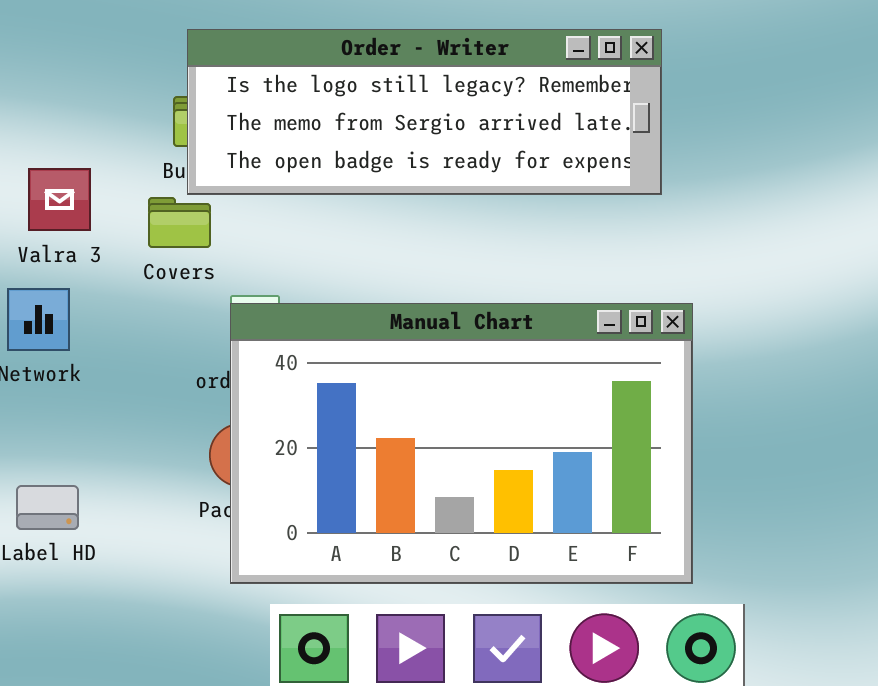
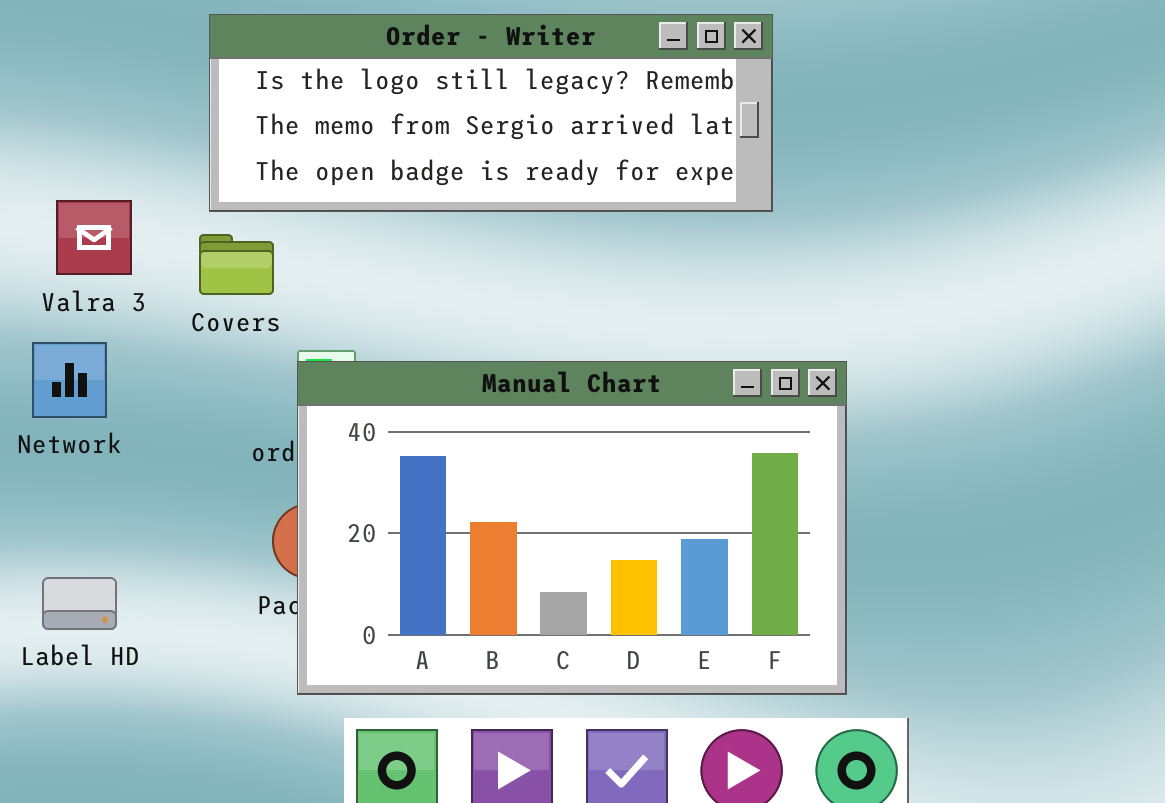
Order - Writer: [187,29,662,195] -> [209,14,773,212], moved

